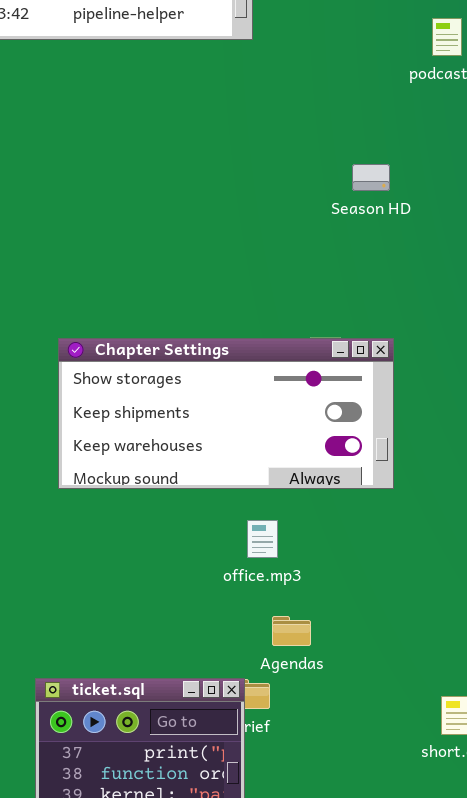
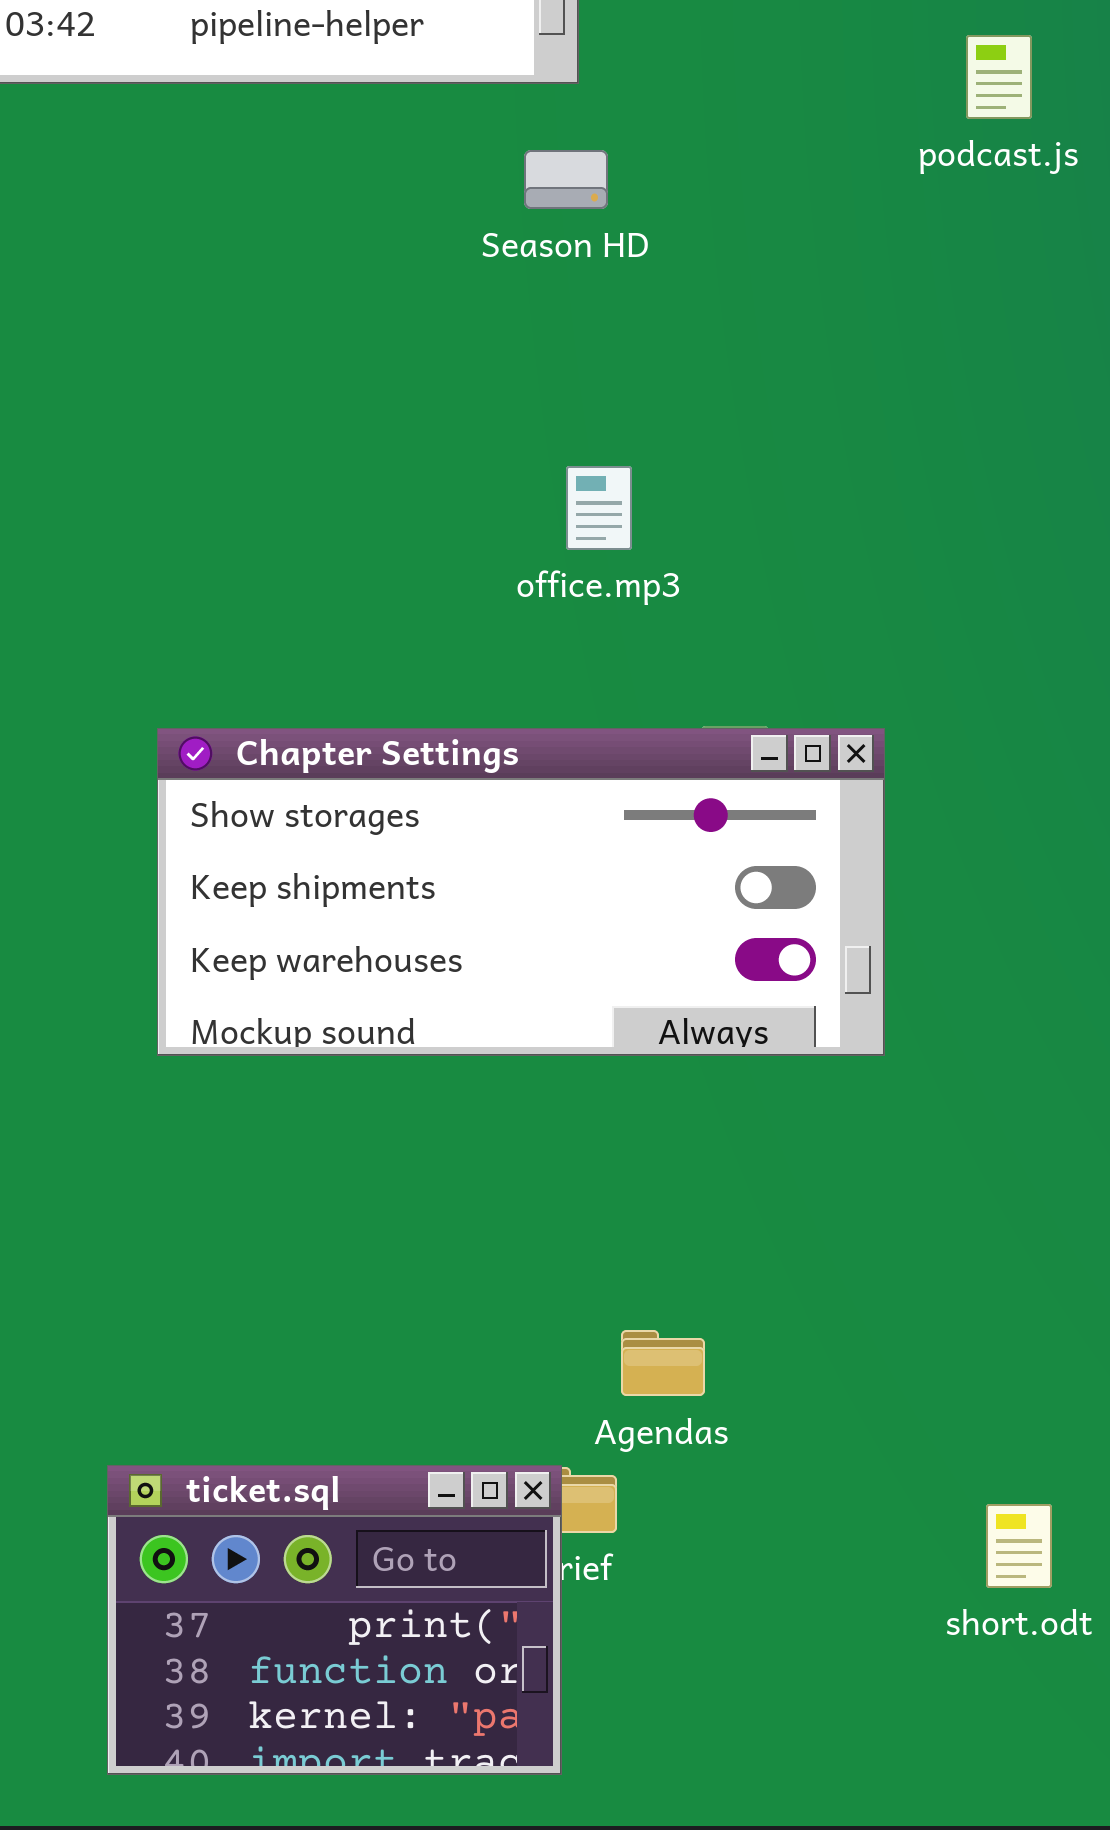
Season HD: [352,164,390,191] -> [524,150,608,209], moved
office.mp3: [247,520,278,558] -> [566,466,632,550], moved

